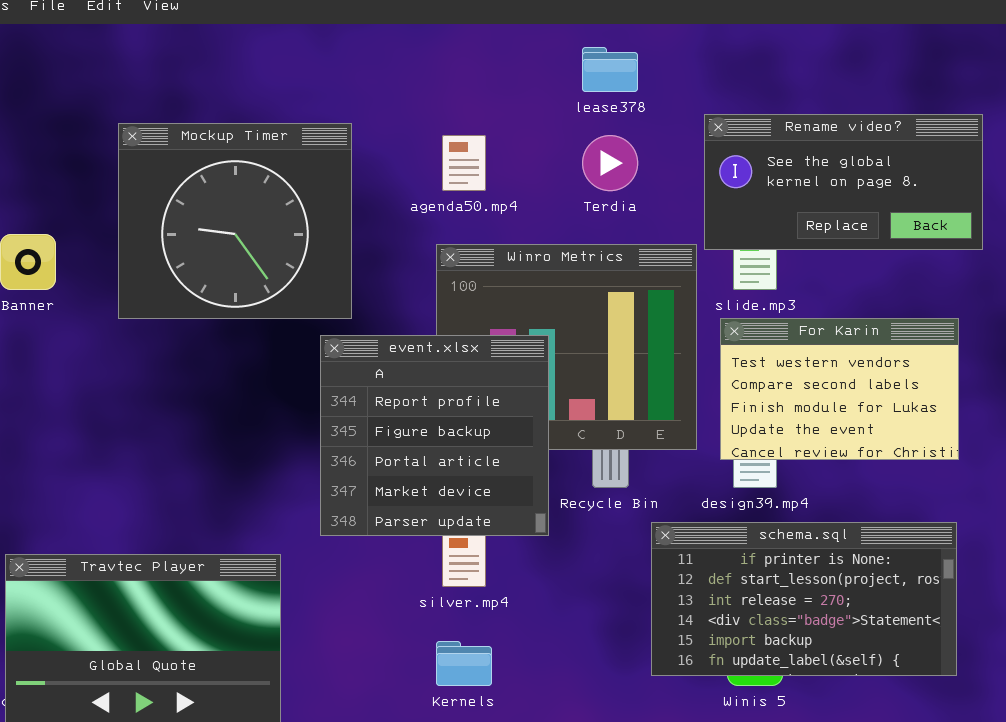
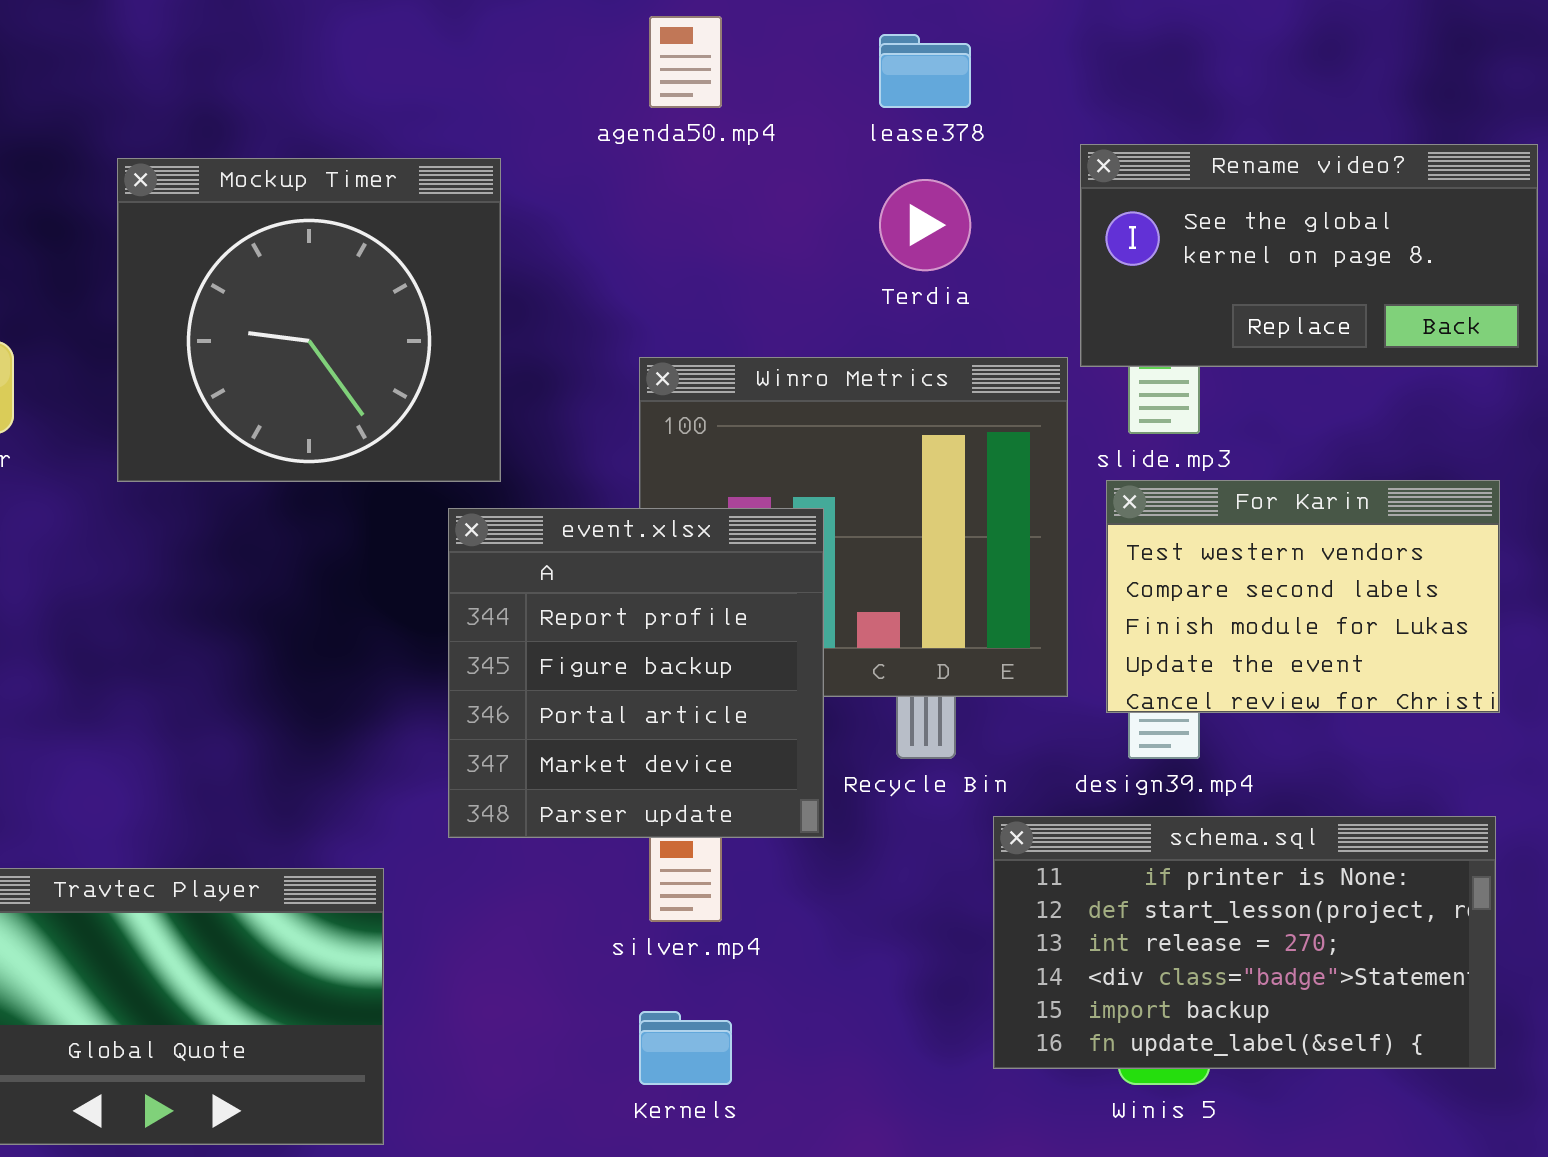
agenda50.mp4: [442,135,486,191] -> [649,16,722,108], moved

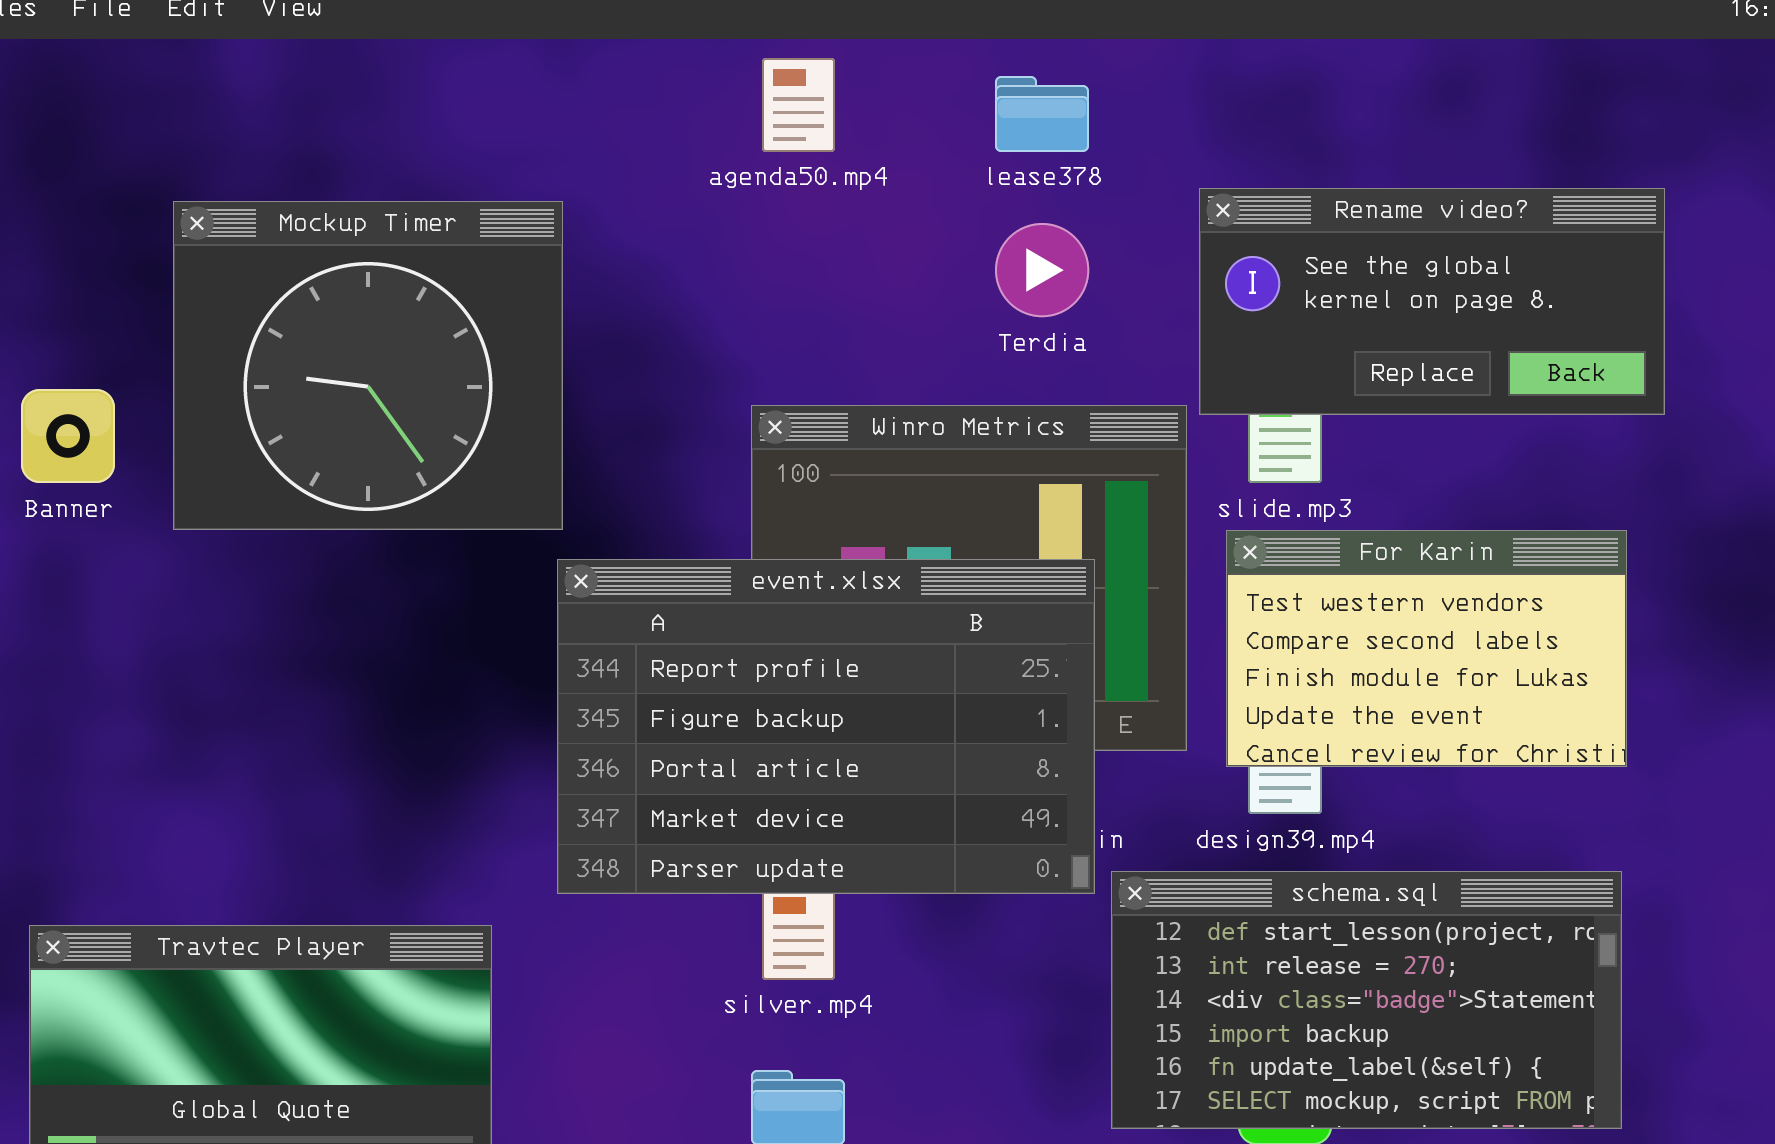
Mockup Timer: [117,158,501,482] -> [173,201,563,530], moved
event.xlsx: [448,508,824,838] -> [557,559,1095,894], resized
schema.sql: [993,816,1496,1069] -> [1111,871,1622,1129], scrolled down 1 row

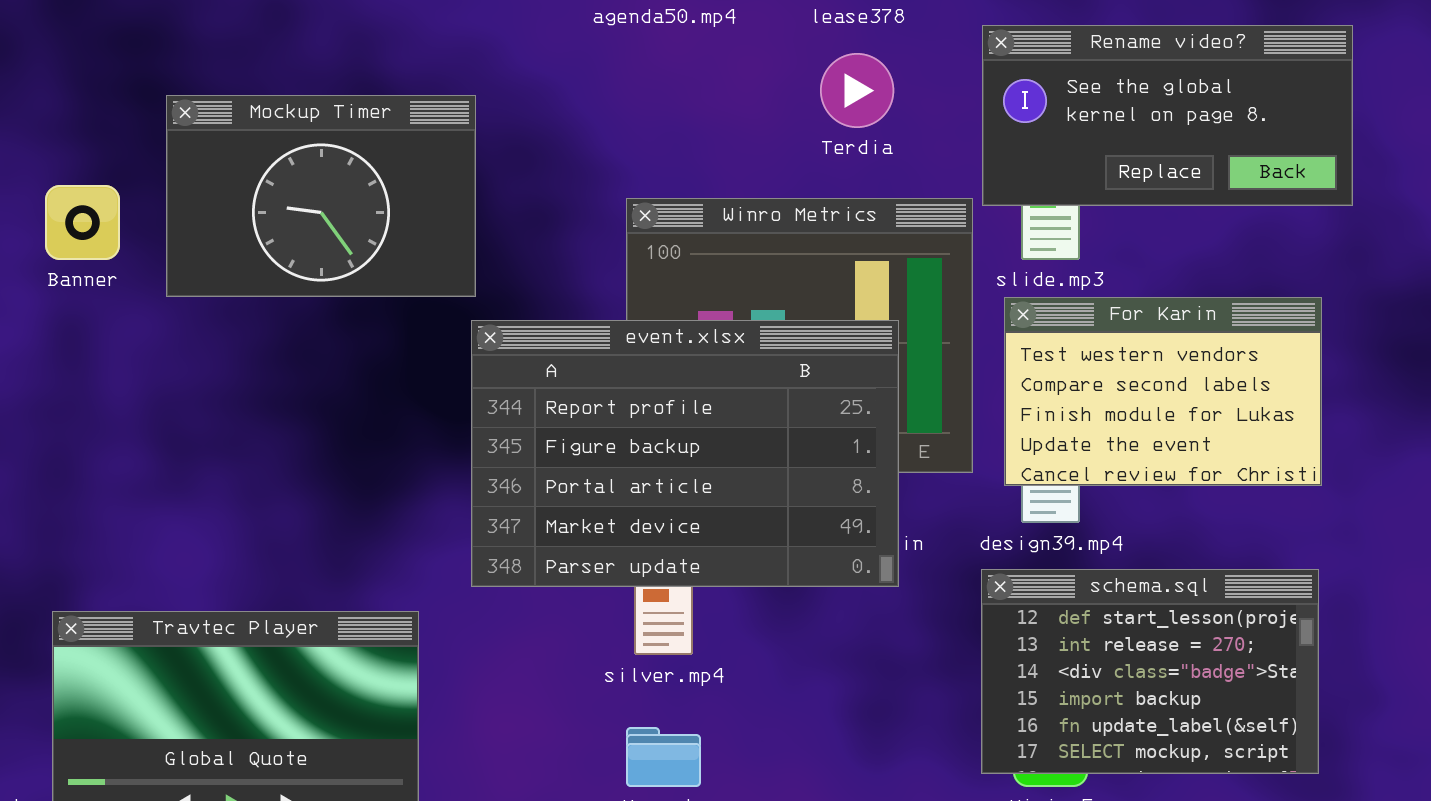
Mockup Timer: [173,201,563,530] -> [166,95,476,297], resized
schema.sql: [1111,871,1622,1129] -> [981,569,1319,774], resized

